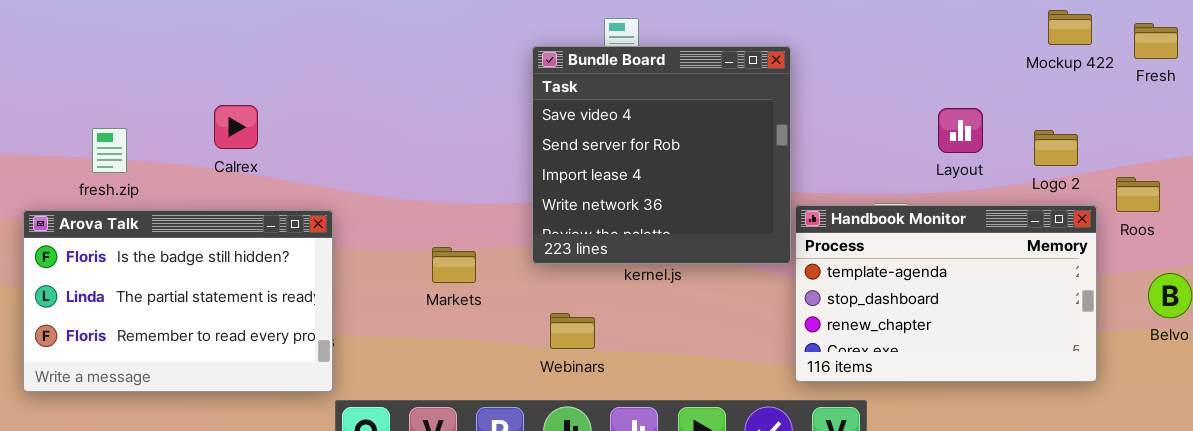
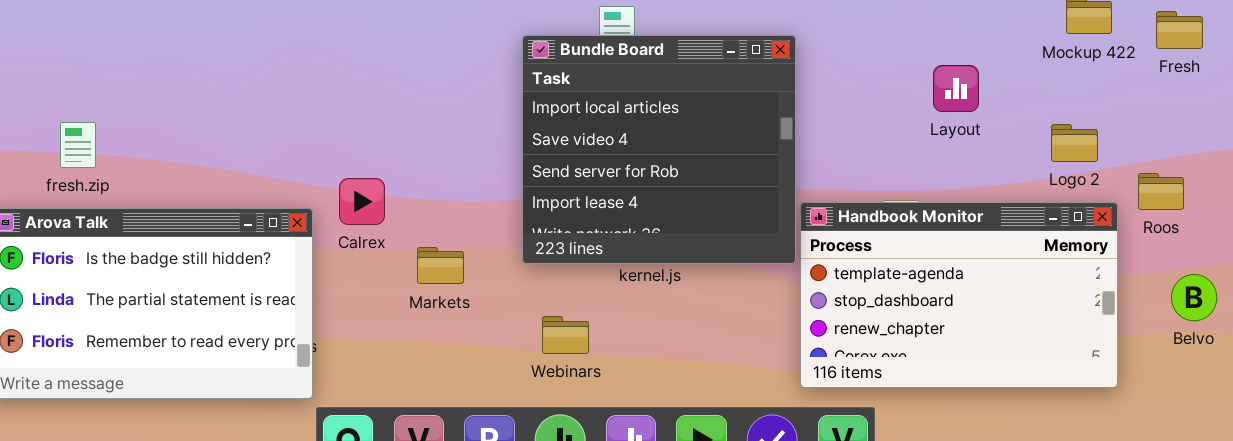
Bundle Board: [532,46,791,264] -> [522,35,796,264], scrolled up 1 row
Calrex: [214,105,258,149] -> [339,178,385,225], moved
Layout: [938,108,983,153] -> [933,65,979,112], moved

